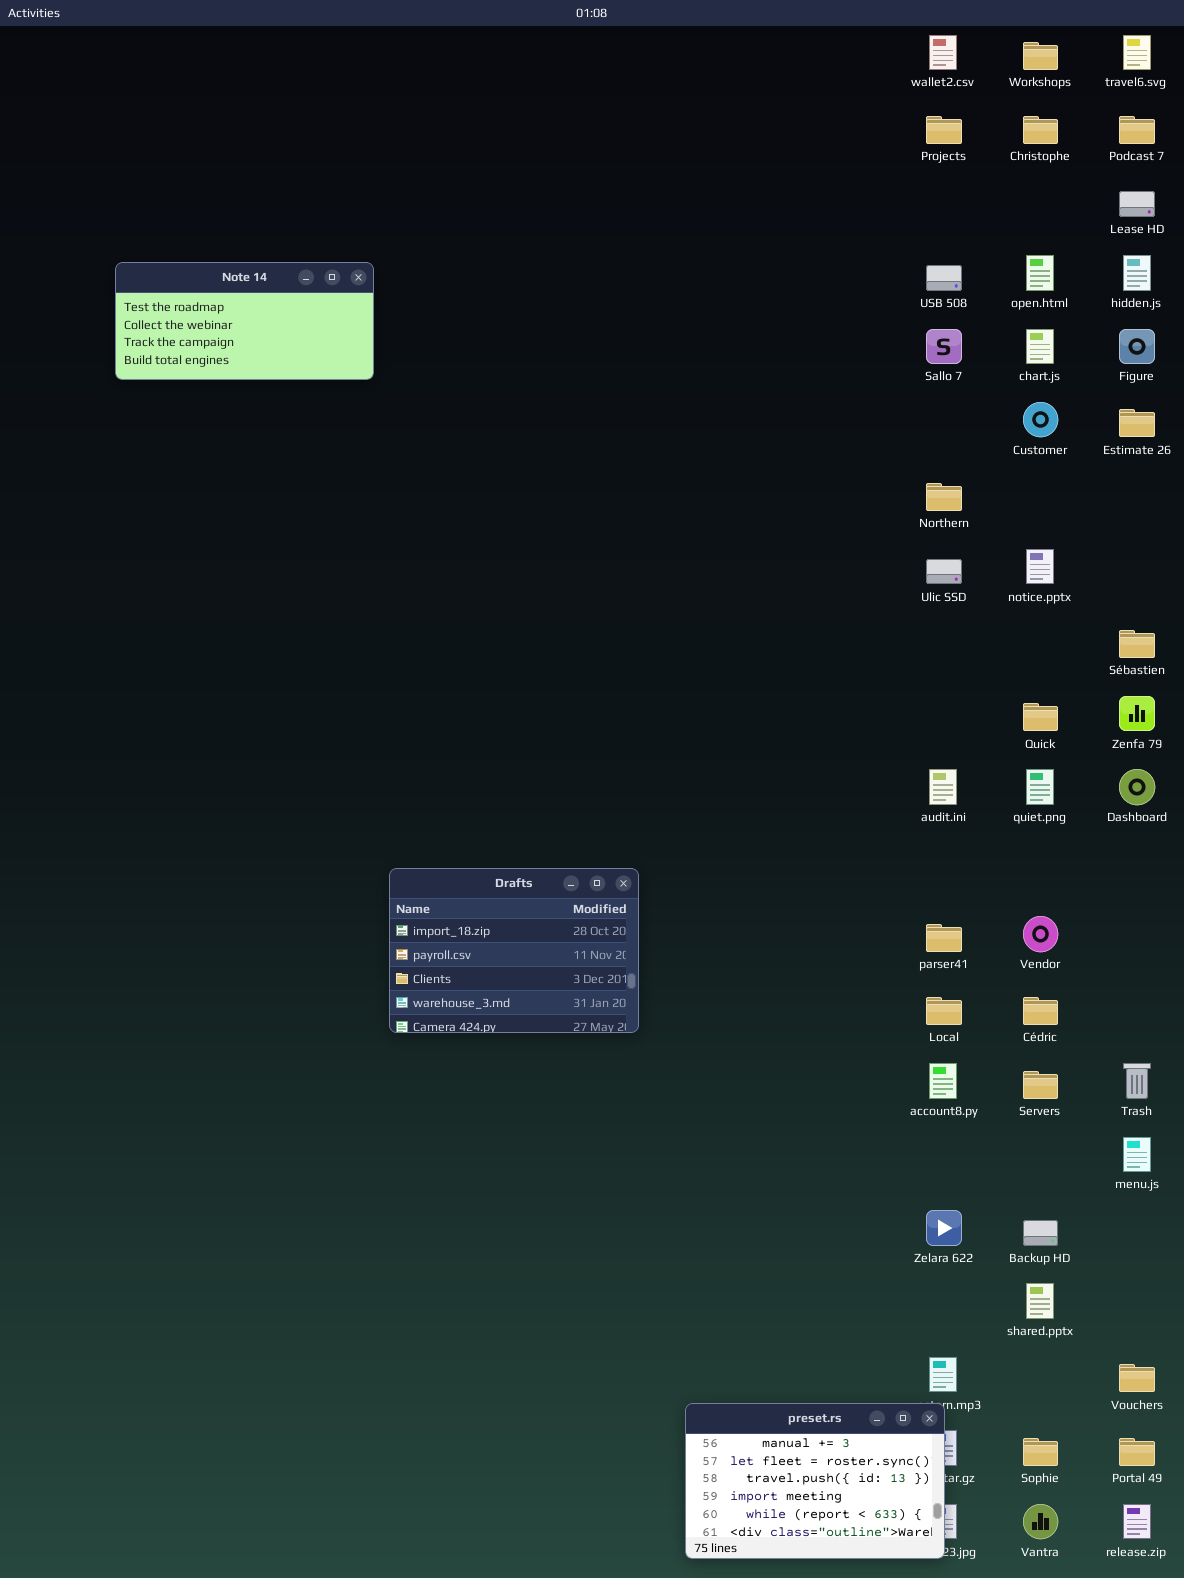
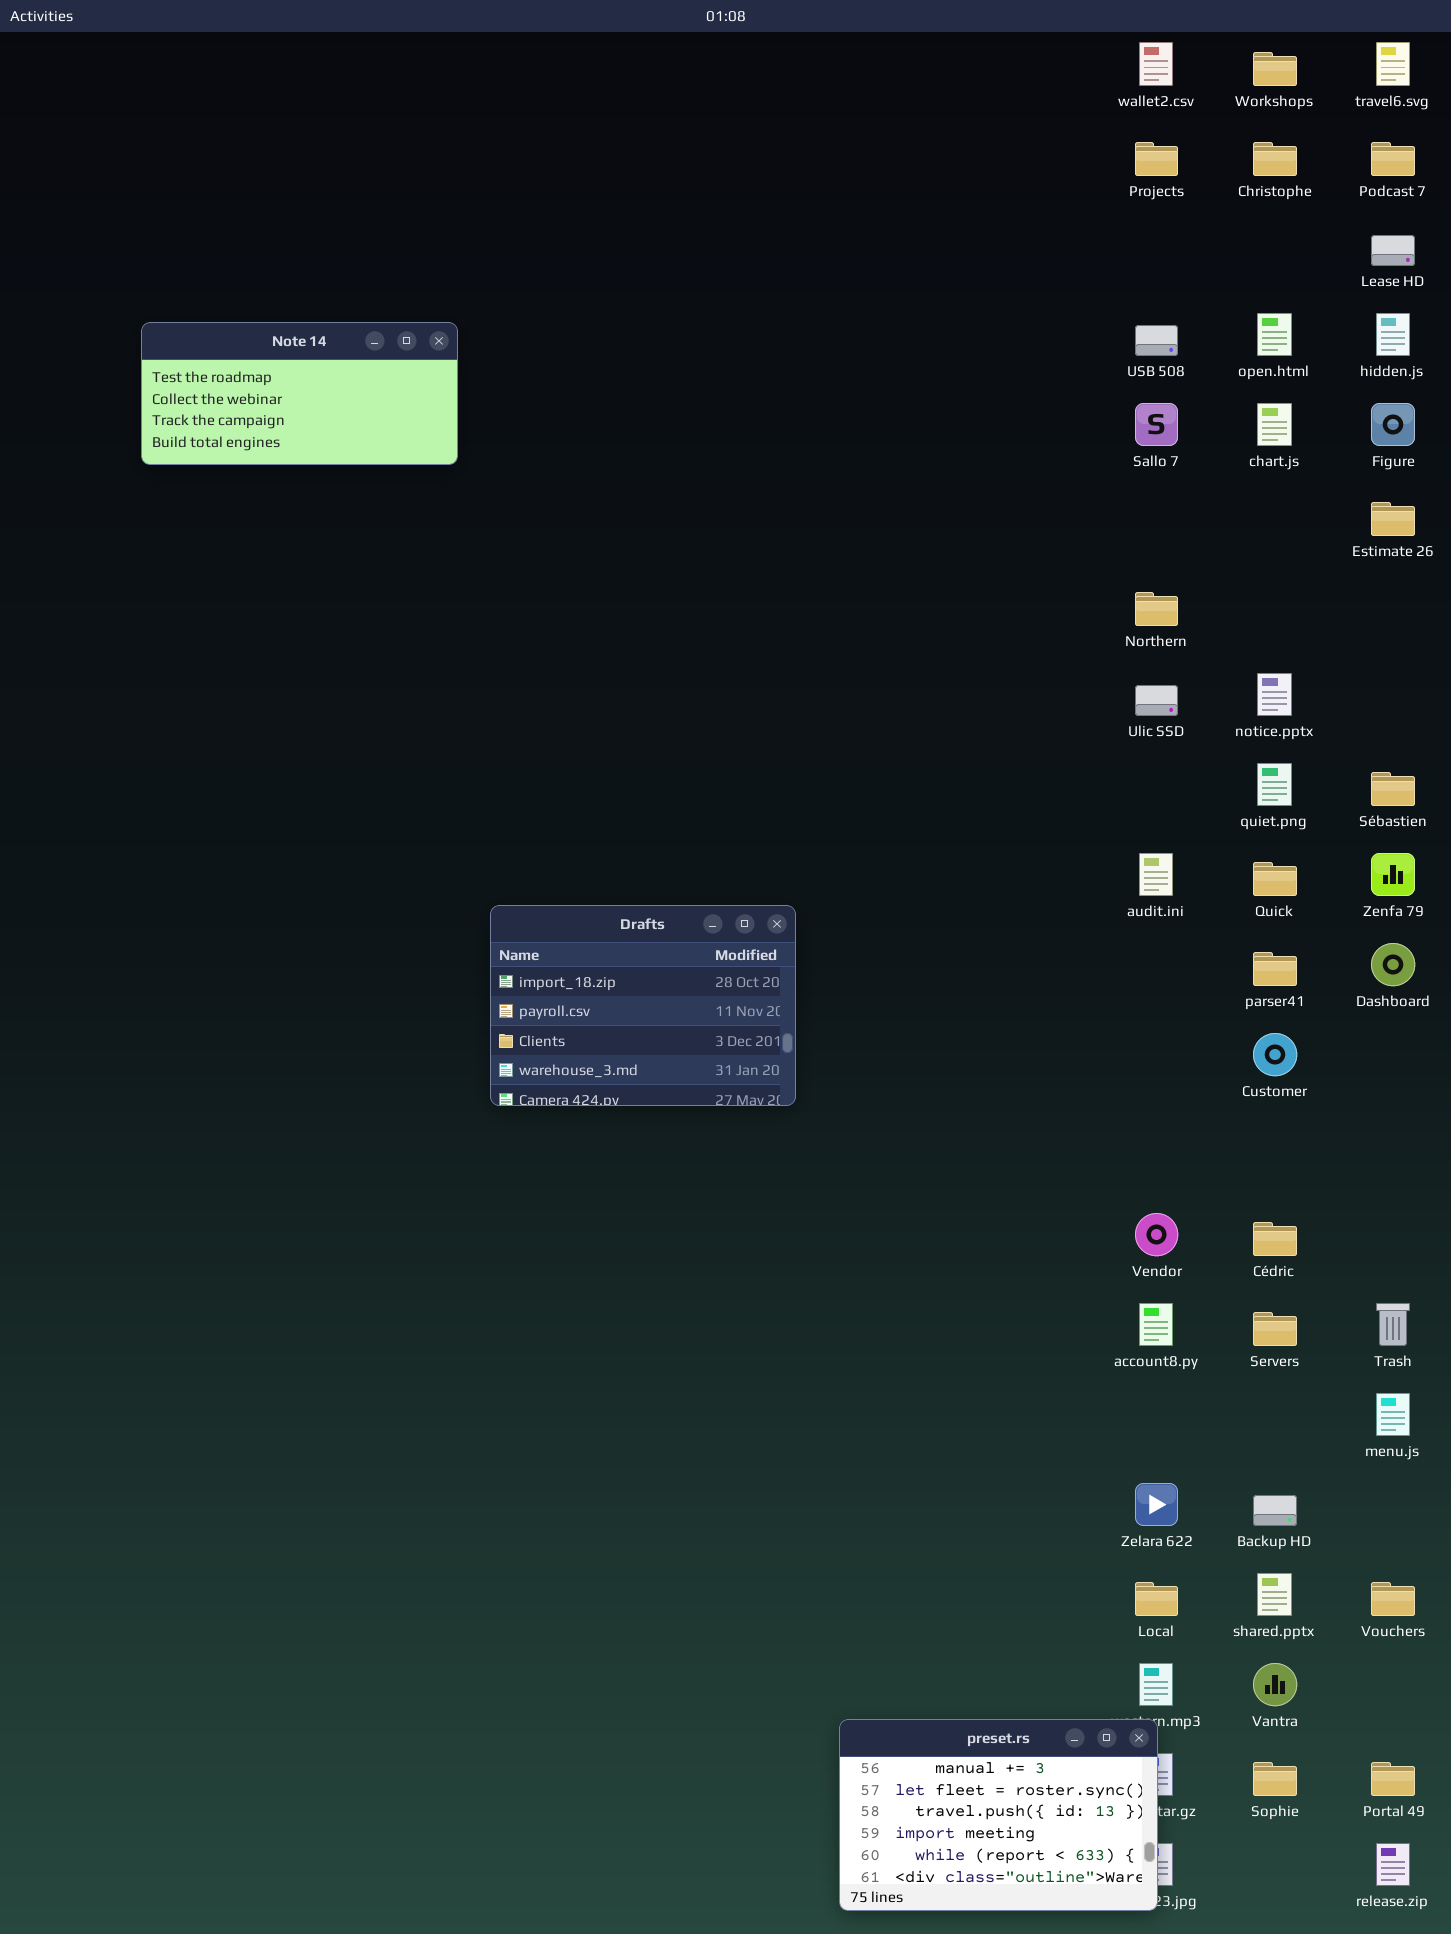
Customer: [1023,402,1058,437] -> [1253,1033,1297,1076], moved
audit.ini: [929,769,957,805] -> [1139,853,1173,896], moved
quiet.png: [1026,769,1054,805] -> [1257,763,1292,806], moved
Drafts: [389,868,639,1033] -> [490,905,796,1106], moved
Vendor: [1023,916,1058,952] -> [1135,1213,1178,1256], moved
parser41: [926,924,962,952] -> [1253,952,1297,986], moved
Local: [926,997,962,1025] -> [1135,1582,1178,1616], moved
Vouchers: [1119,1364,1155,1392] -> [1371,1582,1415,1616], moved
Vantra: [1023,1504,1058,1539] -> [1253,1663,1297,1706], moved

